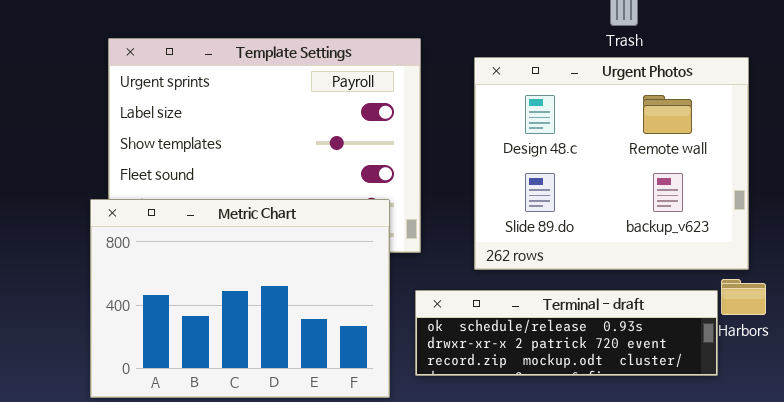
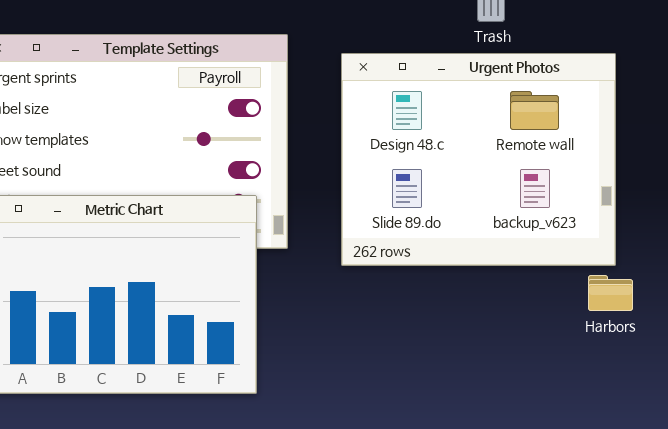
Terminal - draft: [415,290,718,376] -> none, closed

